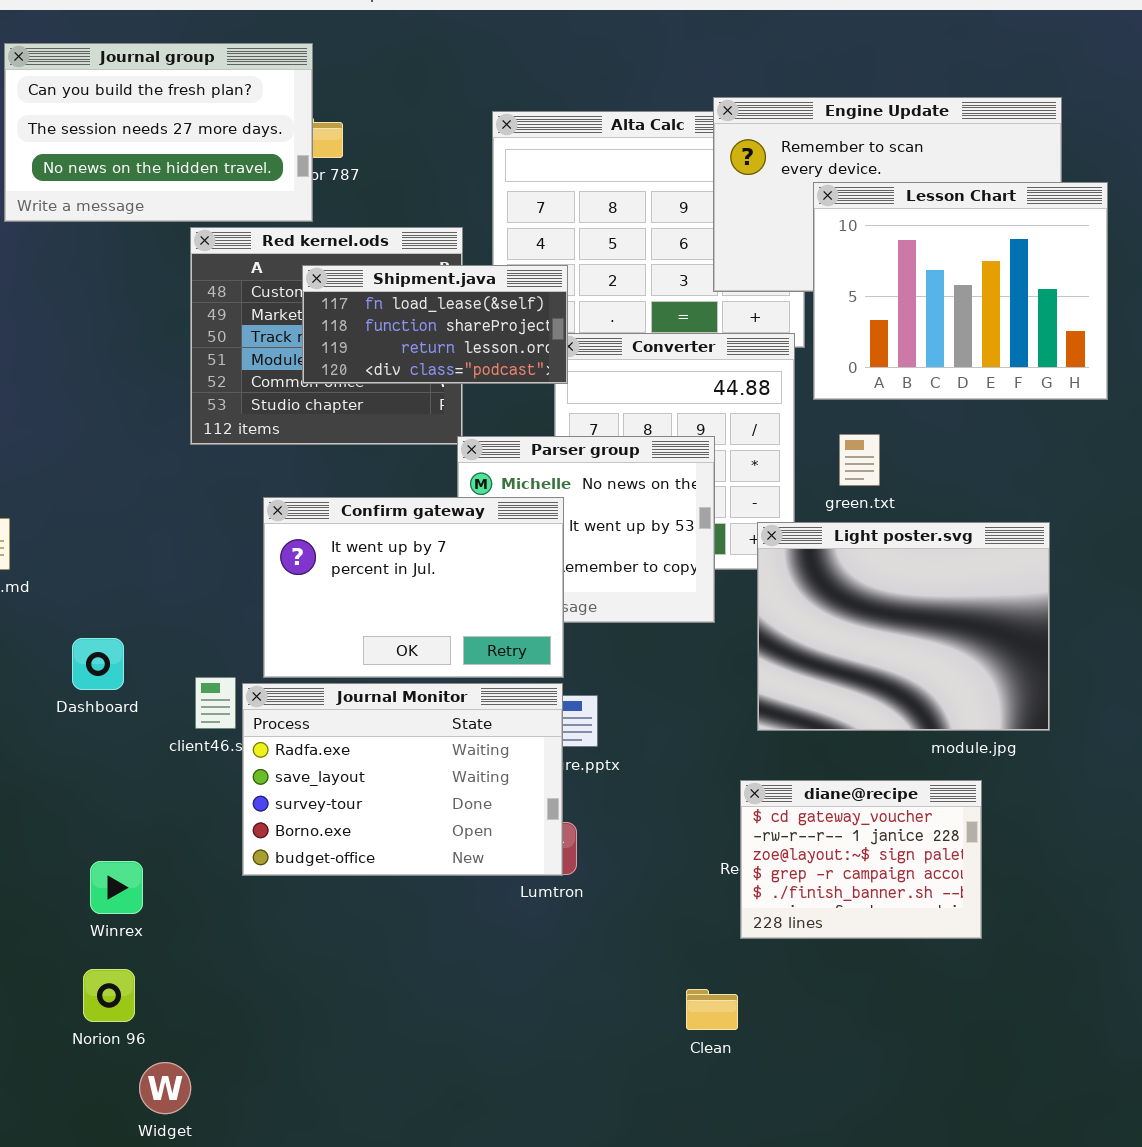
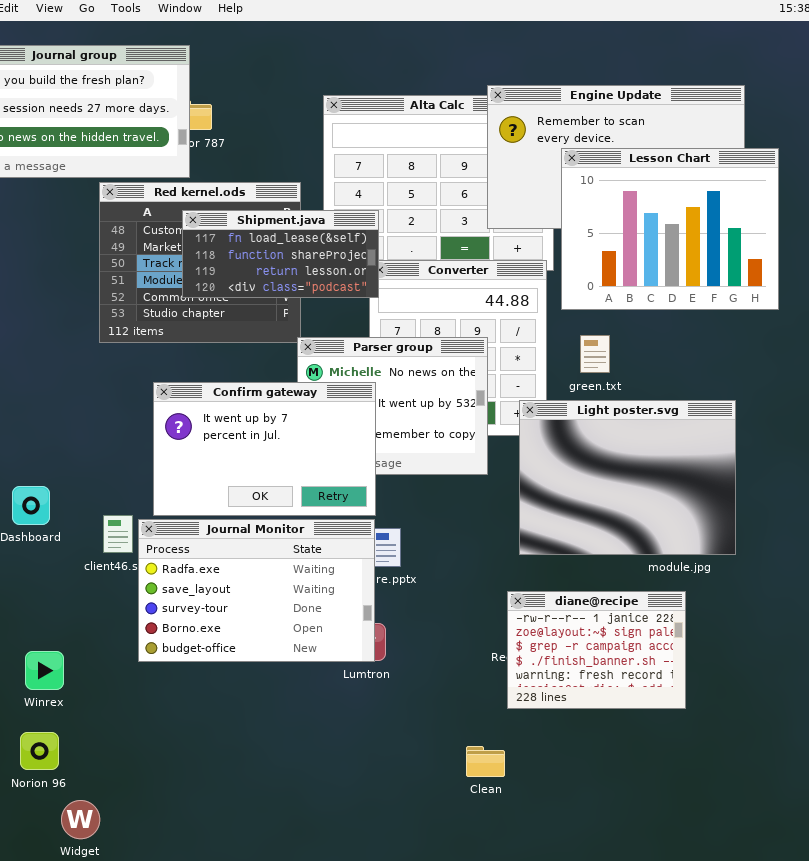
diane@recipe: [740,780,982,939] -> [507,591,686,709], scrolled down 1 row

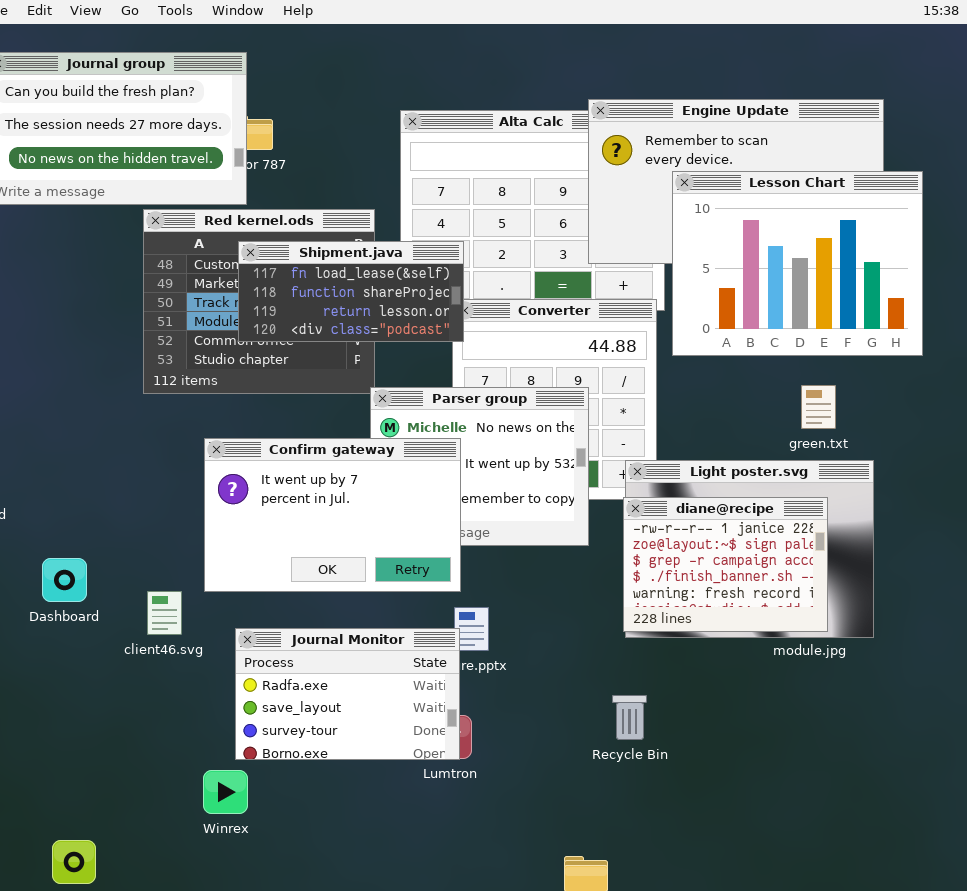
green.txt: [580,335,610,373] -> [801,385,836,429], moved
Journal Monitor: [138,519,375,662] -> [235,628,460,760], resized
diane@recipe: [507,591,686,709] -> [623,497,828,632], moved
Winrex: [25,651,64,690] -> [203,770,248,814], moved

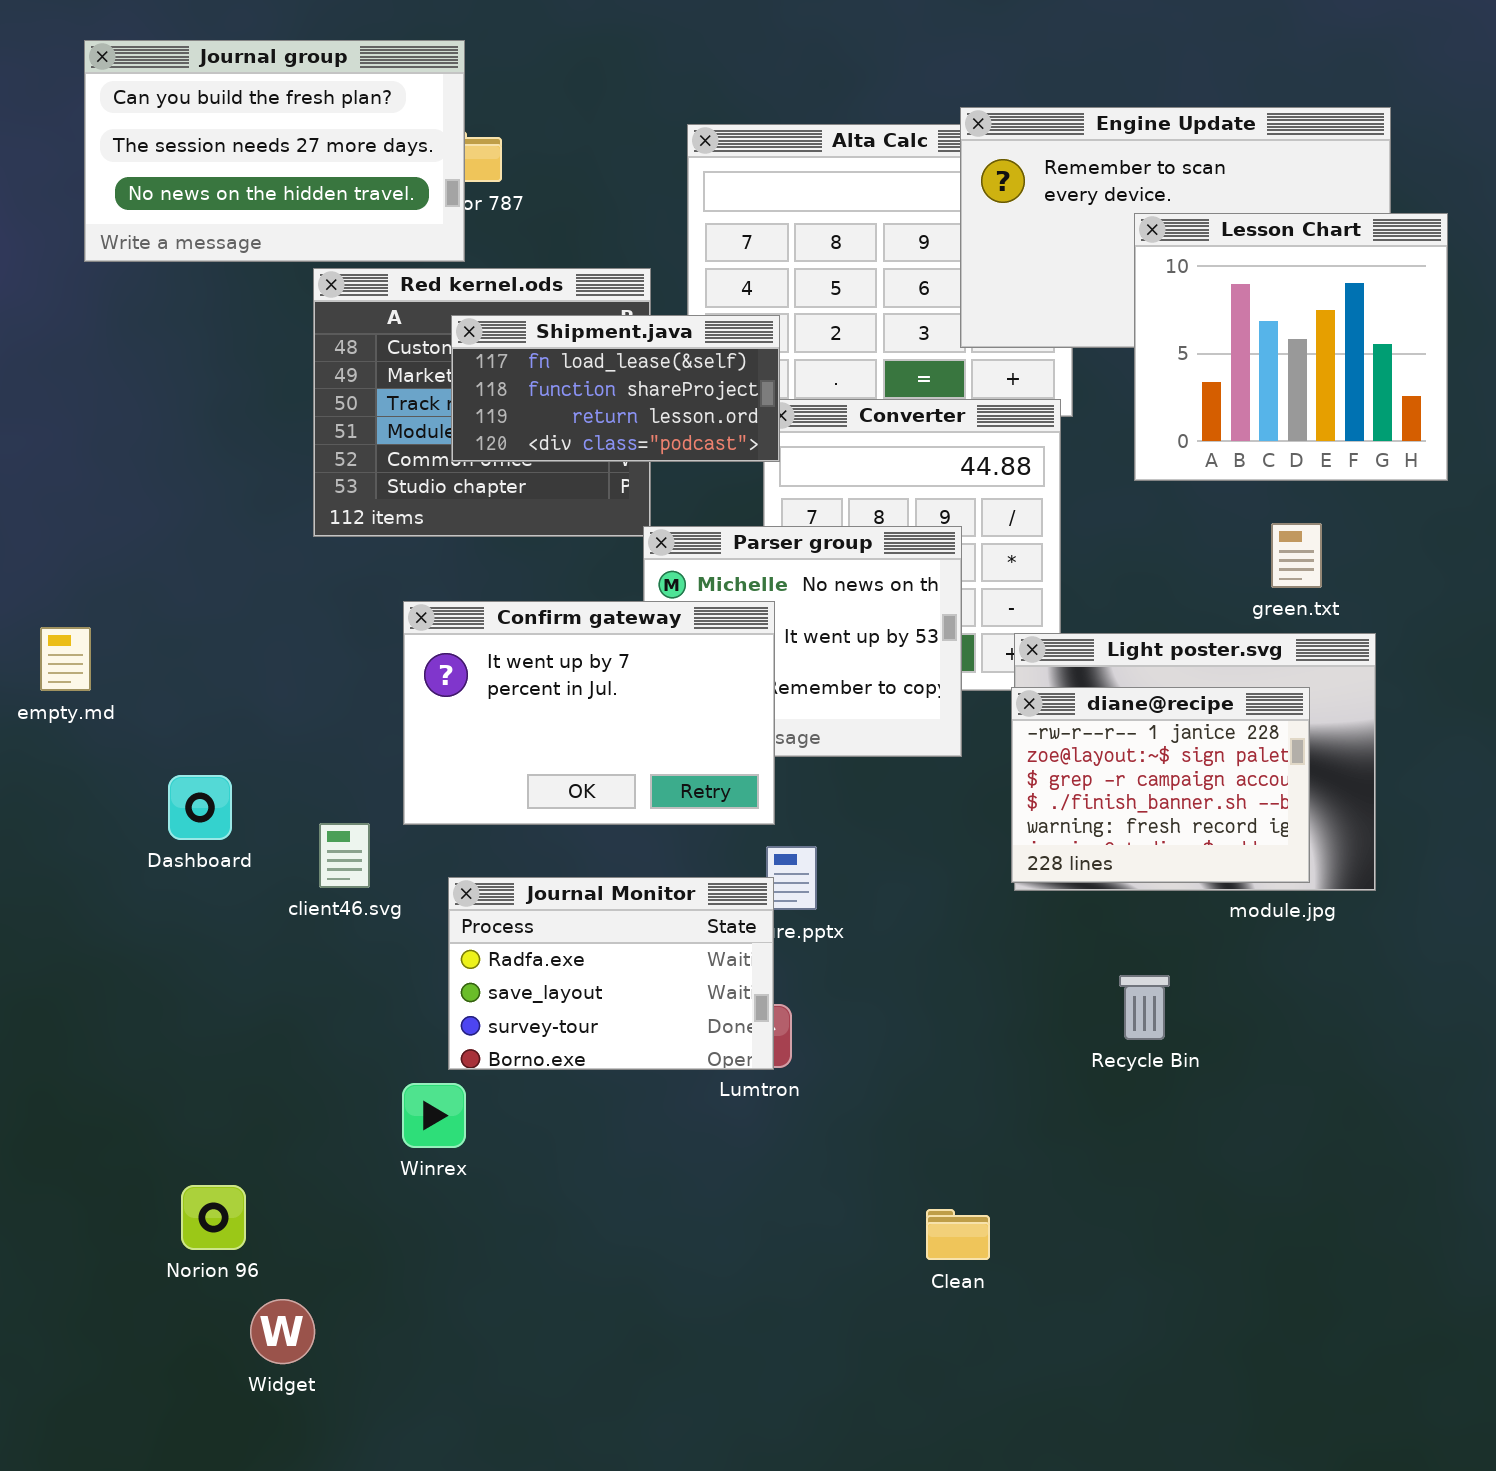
Lesson Chart: [672,171,923,356] -> [1134,213,1448,481], resized
Recycle Bin: [612,695,647,740] -> [1119,975,1170,1040], moved

